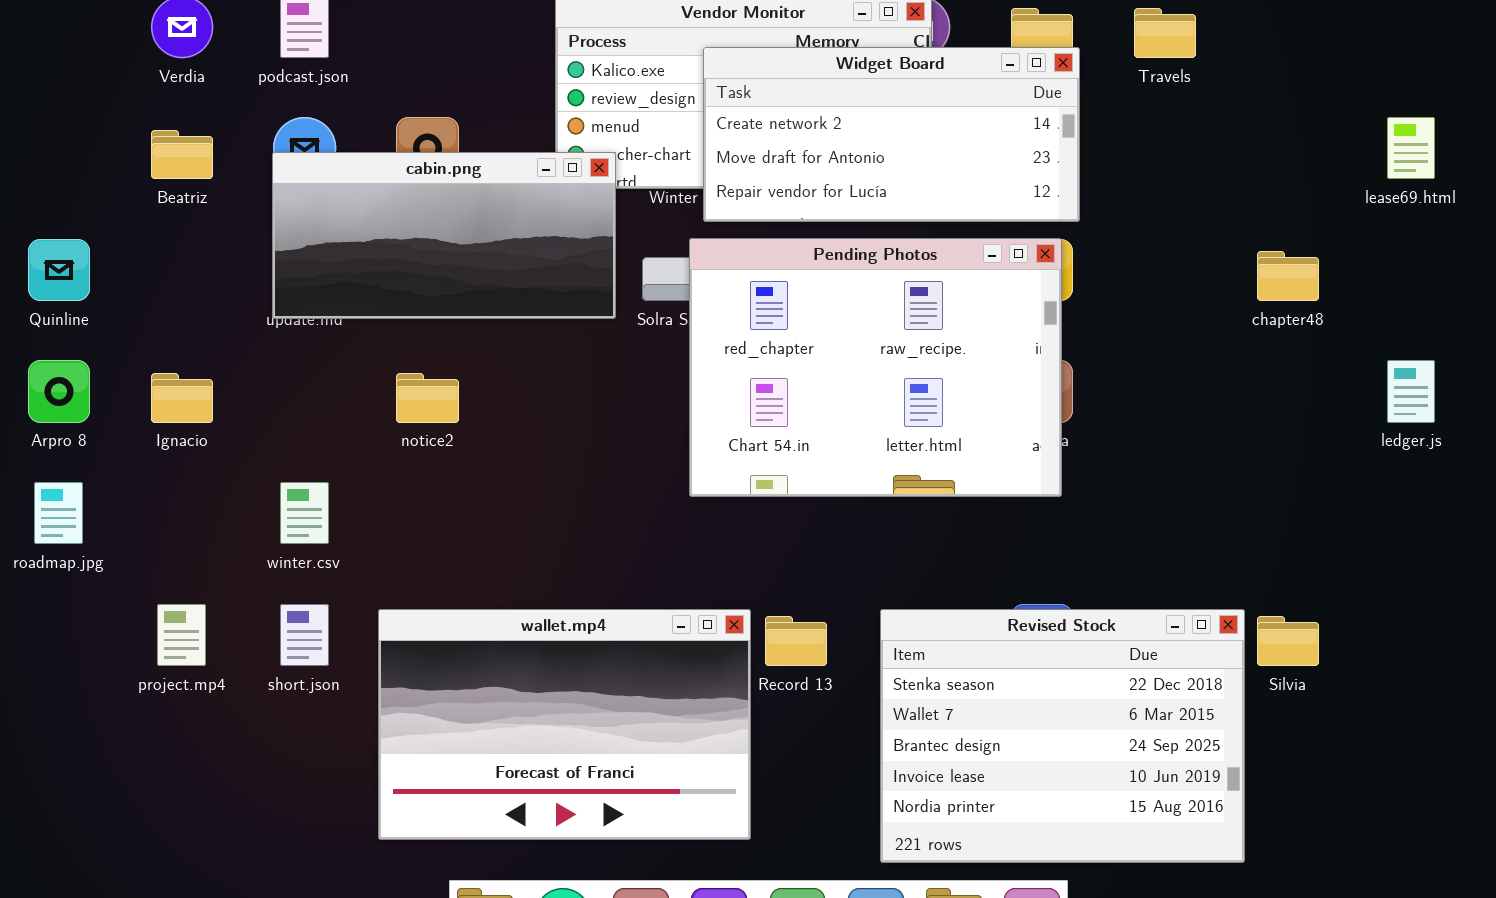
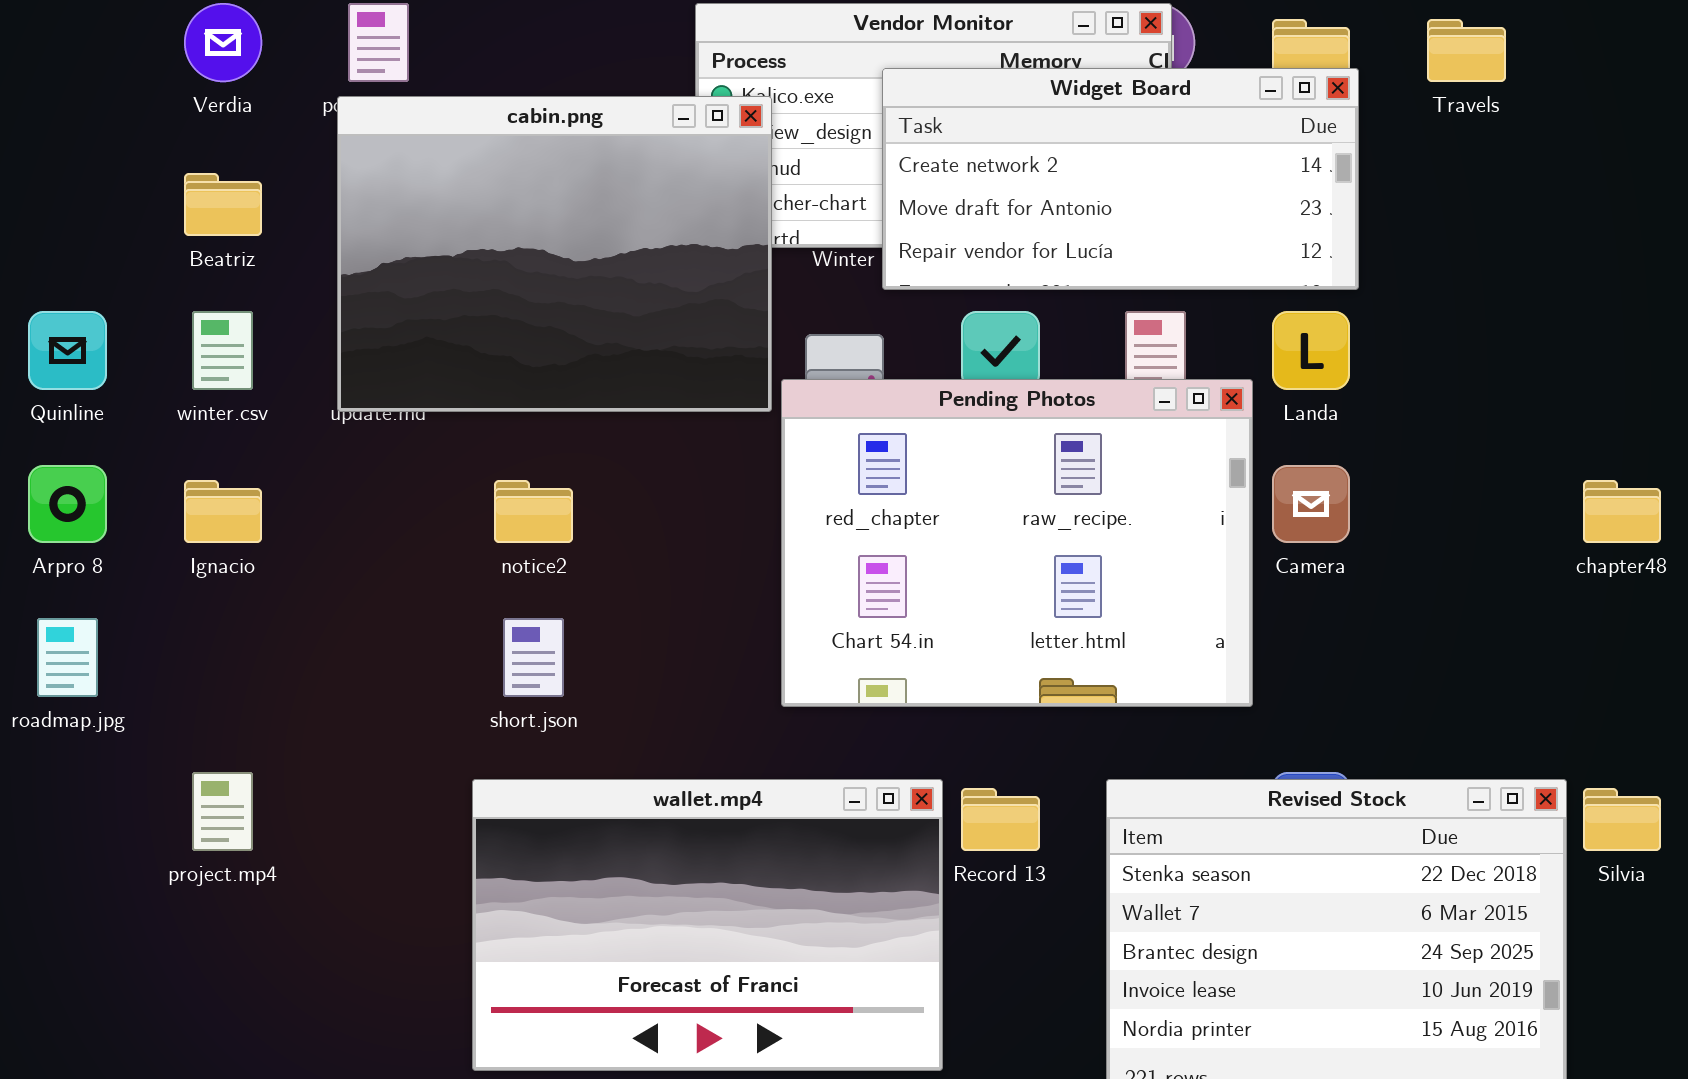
cabin.png: [272,152,616,319] -> [337,96,772,412], resized
Pending Photos: [689,238,1062,497] -> [781,379,1253,707], moved
chapter48: [1257,251,1319,301] -> [1583,480,1661,543], moved
winter.csv: [280,482,329,544] -> [192,311,253,390], moved
short.json: [280,604,329,666] -> [503,618,564,697], moved

